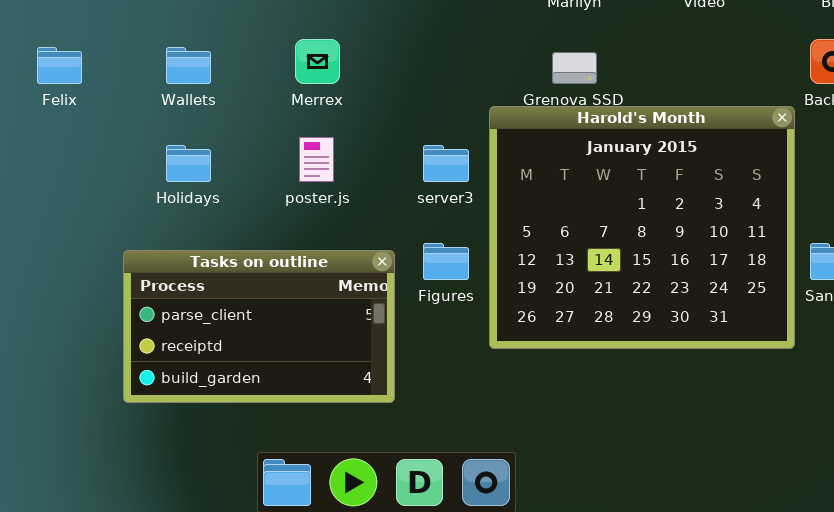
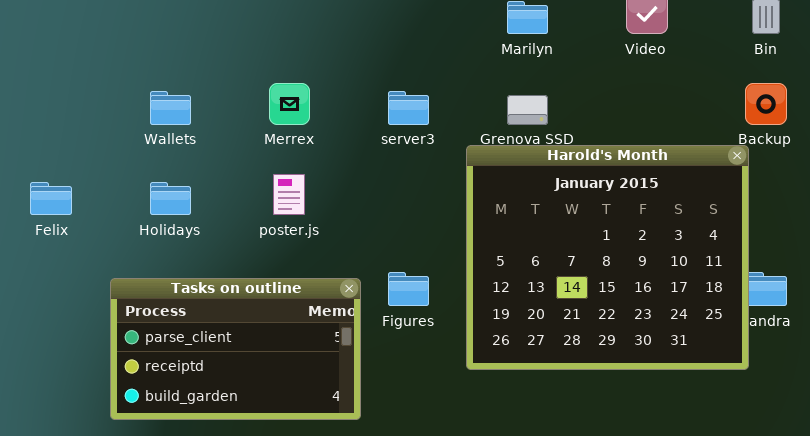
Felix: [37,47,82,84] -> [30,182,72,215], moved
Harold's Month: [489,106,795,349] -> [466,145,749,370], moved
server3: [423,145,469,182] -> [388,91,429,125], moved

